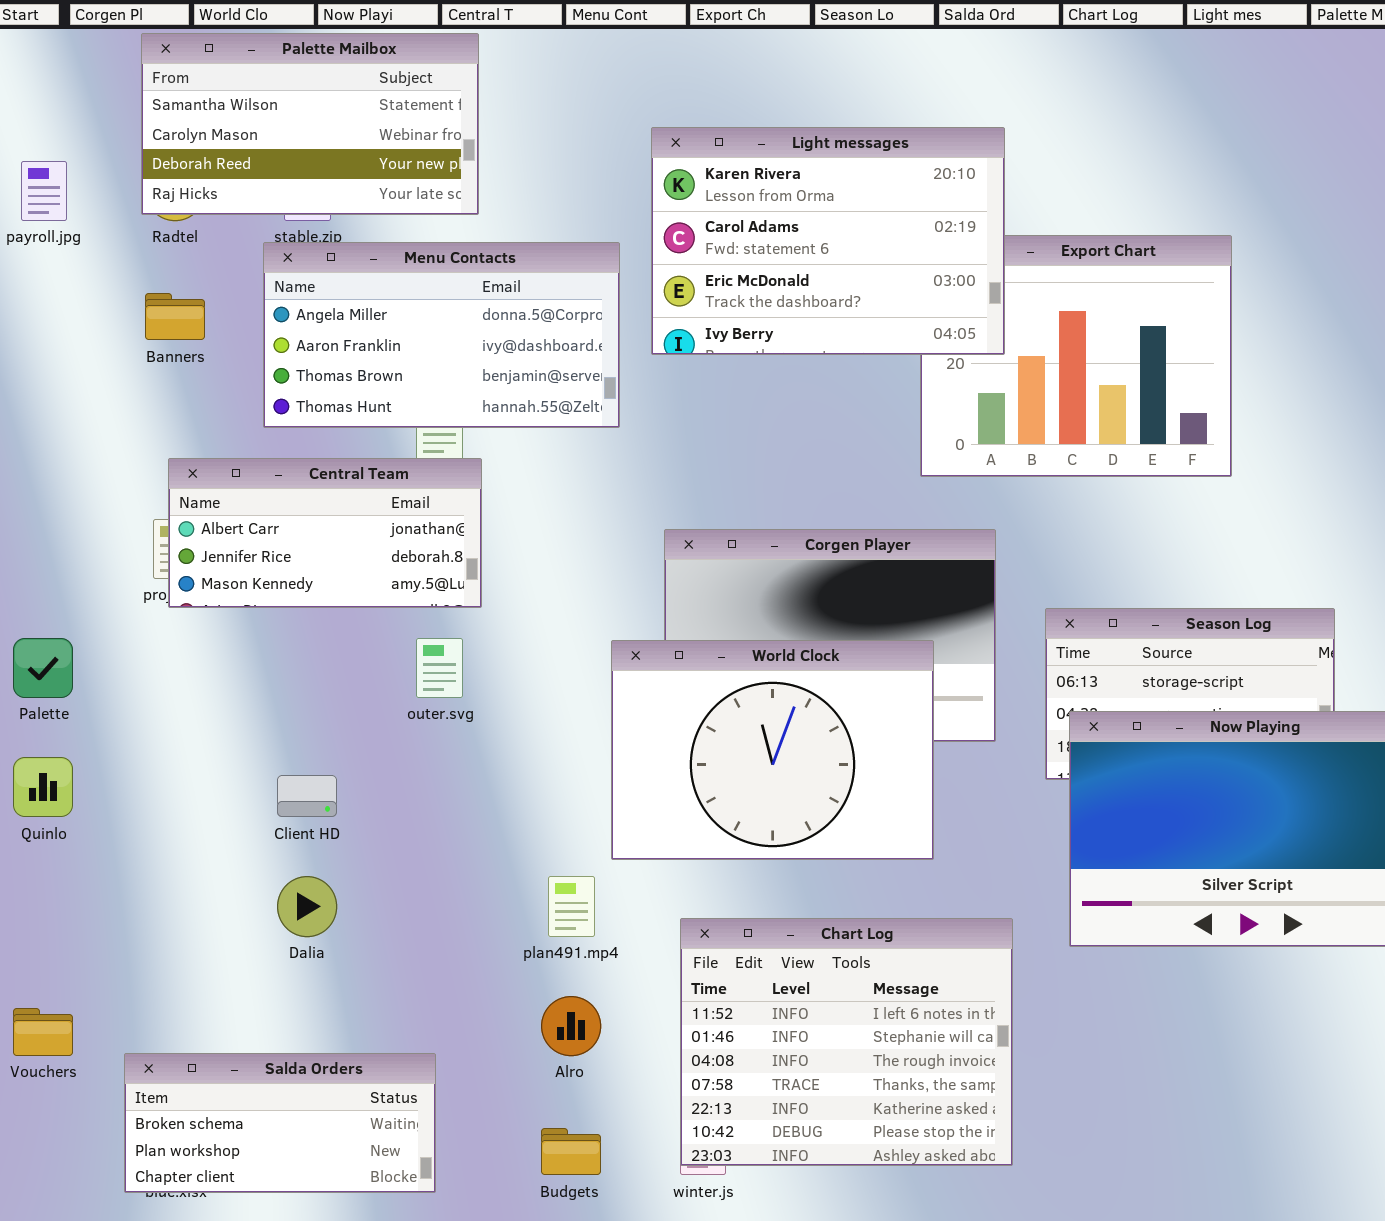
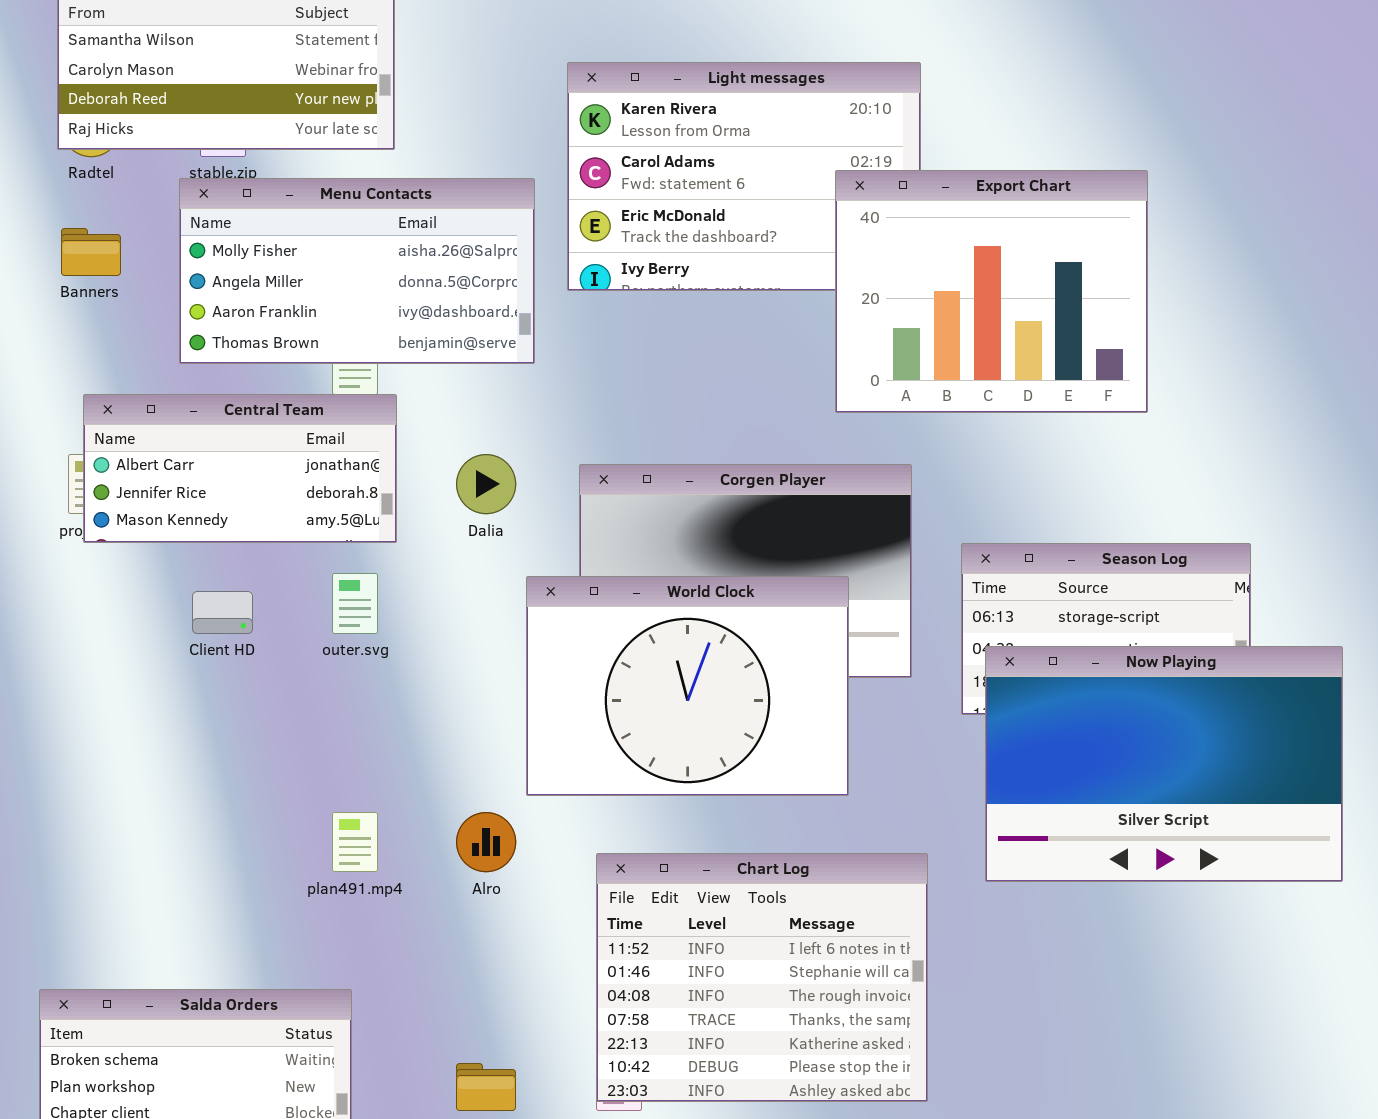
Export Chart: [920,235,1232,477] -> [835,170,1148,413], raised
Menu Contacts: [263,242,620,428] -> [179,178,535,364], scrolled up 1 row
Client HD: [277,775,337,817] -> [192,591,253,634], moved
Dalia: [277,876,337,937] -> [456,454,516,514], moved
plan491.mp4: [548,876,595,937] -> [332,812,378,872], moved
Alro: [541,996,601,1056] -> [456,812,516,872], moved

